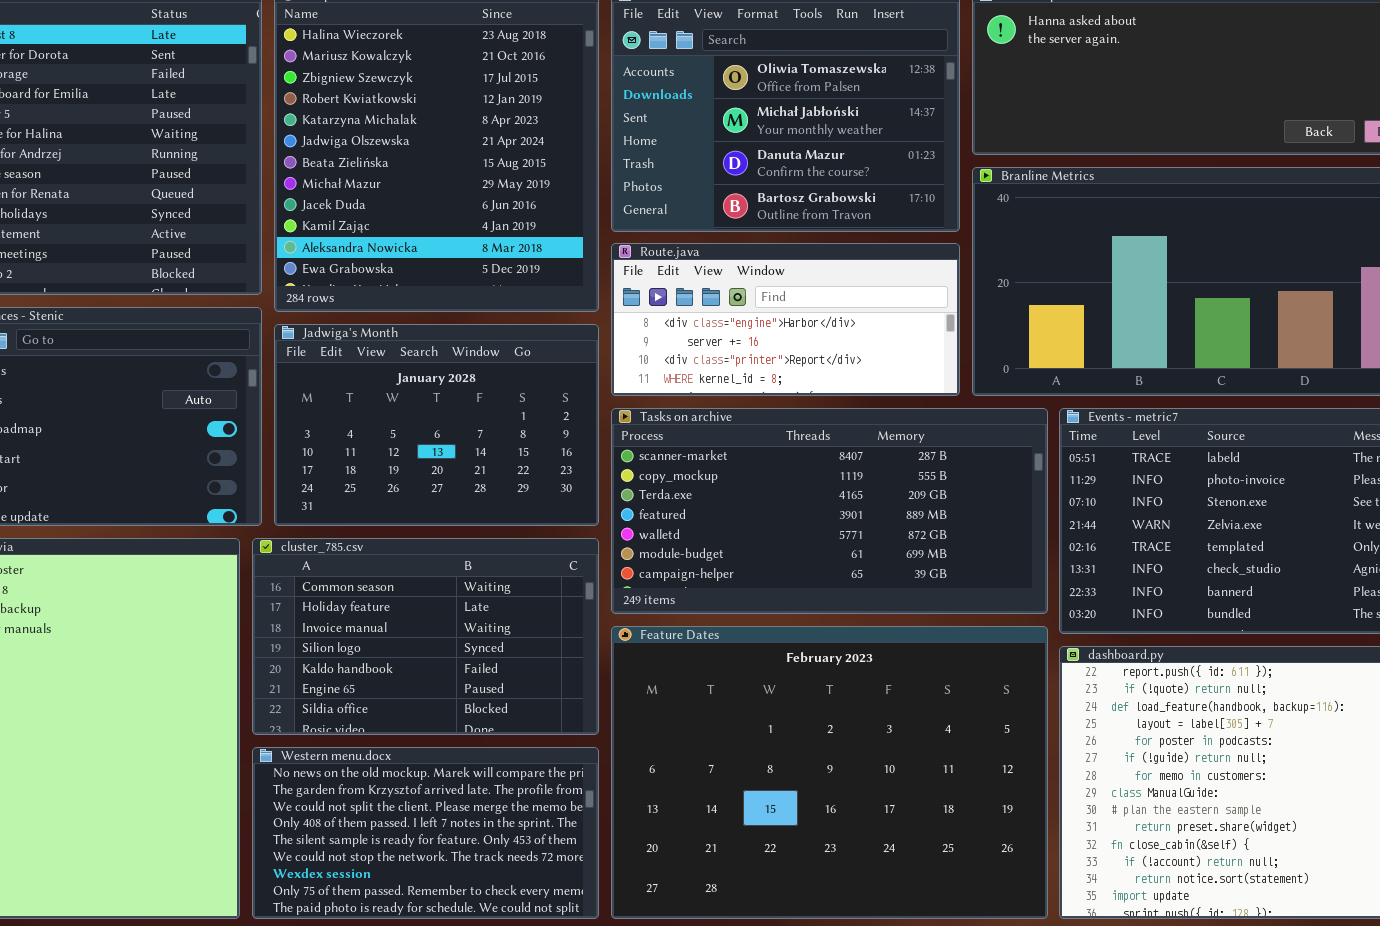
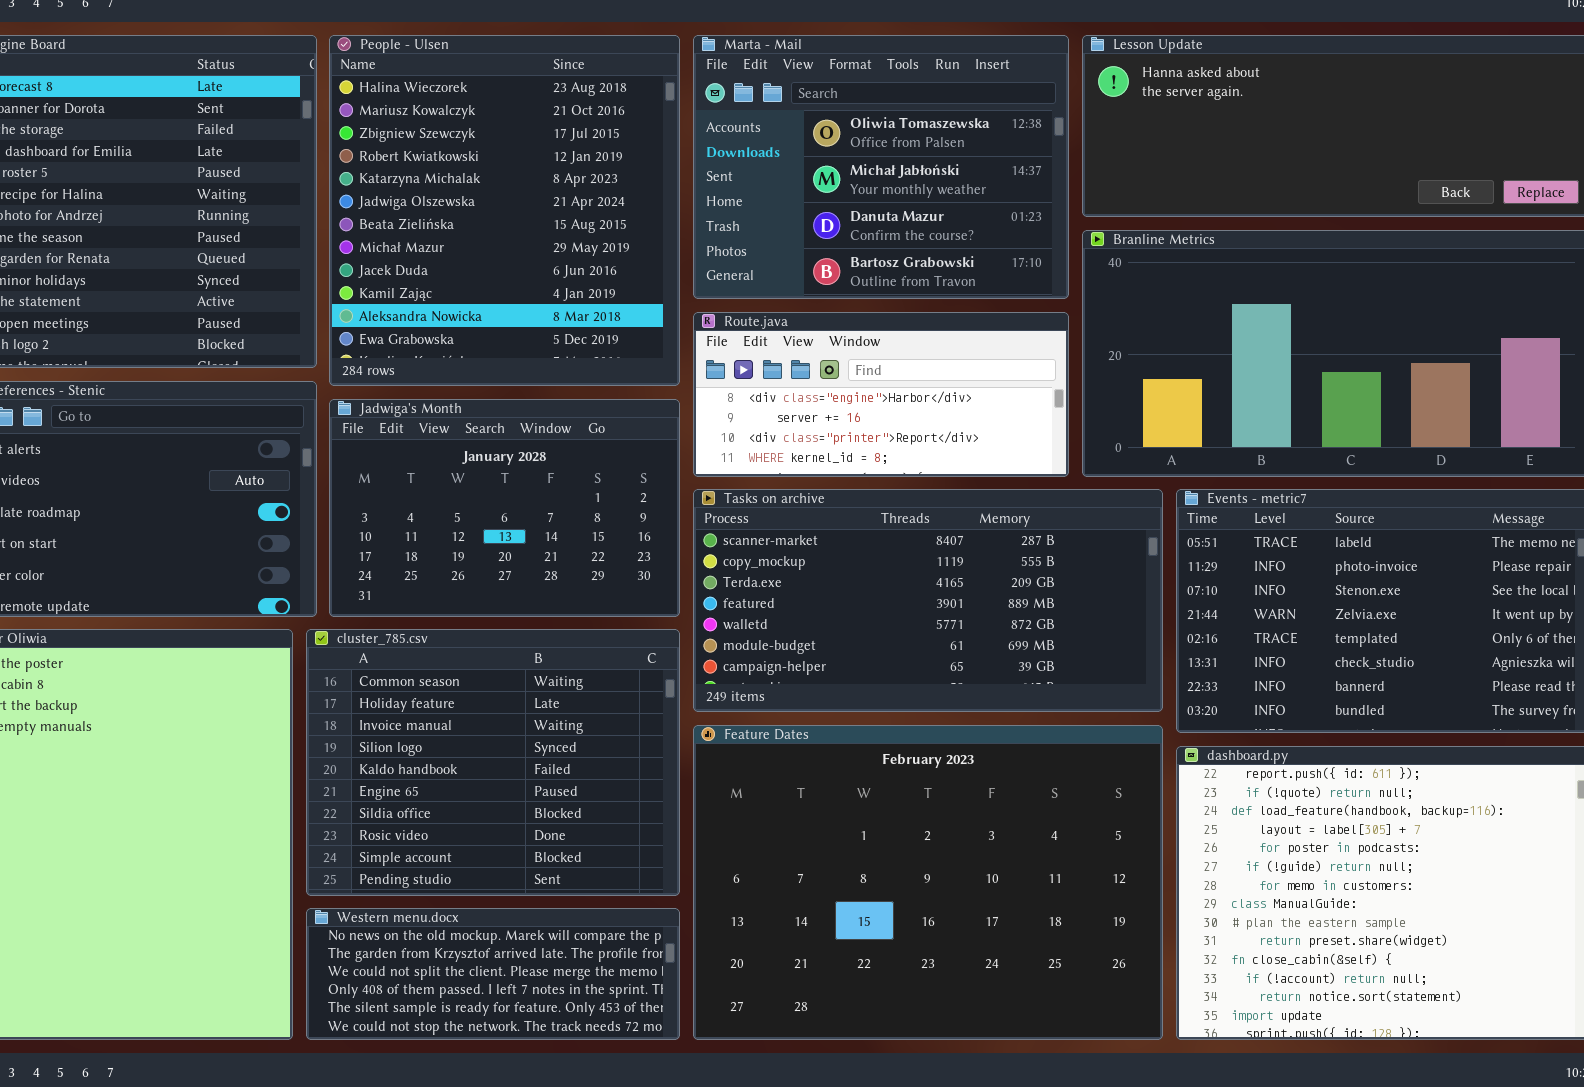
cluster_785.csv: [252,538,599,735] -> [306,629,680,896], resized
Western menu.docx: [252,747,599,919] -> [306,908,680,1040], resized

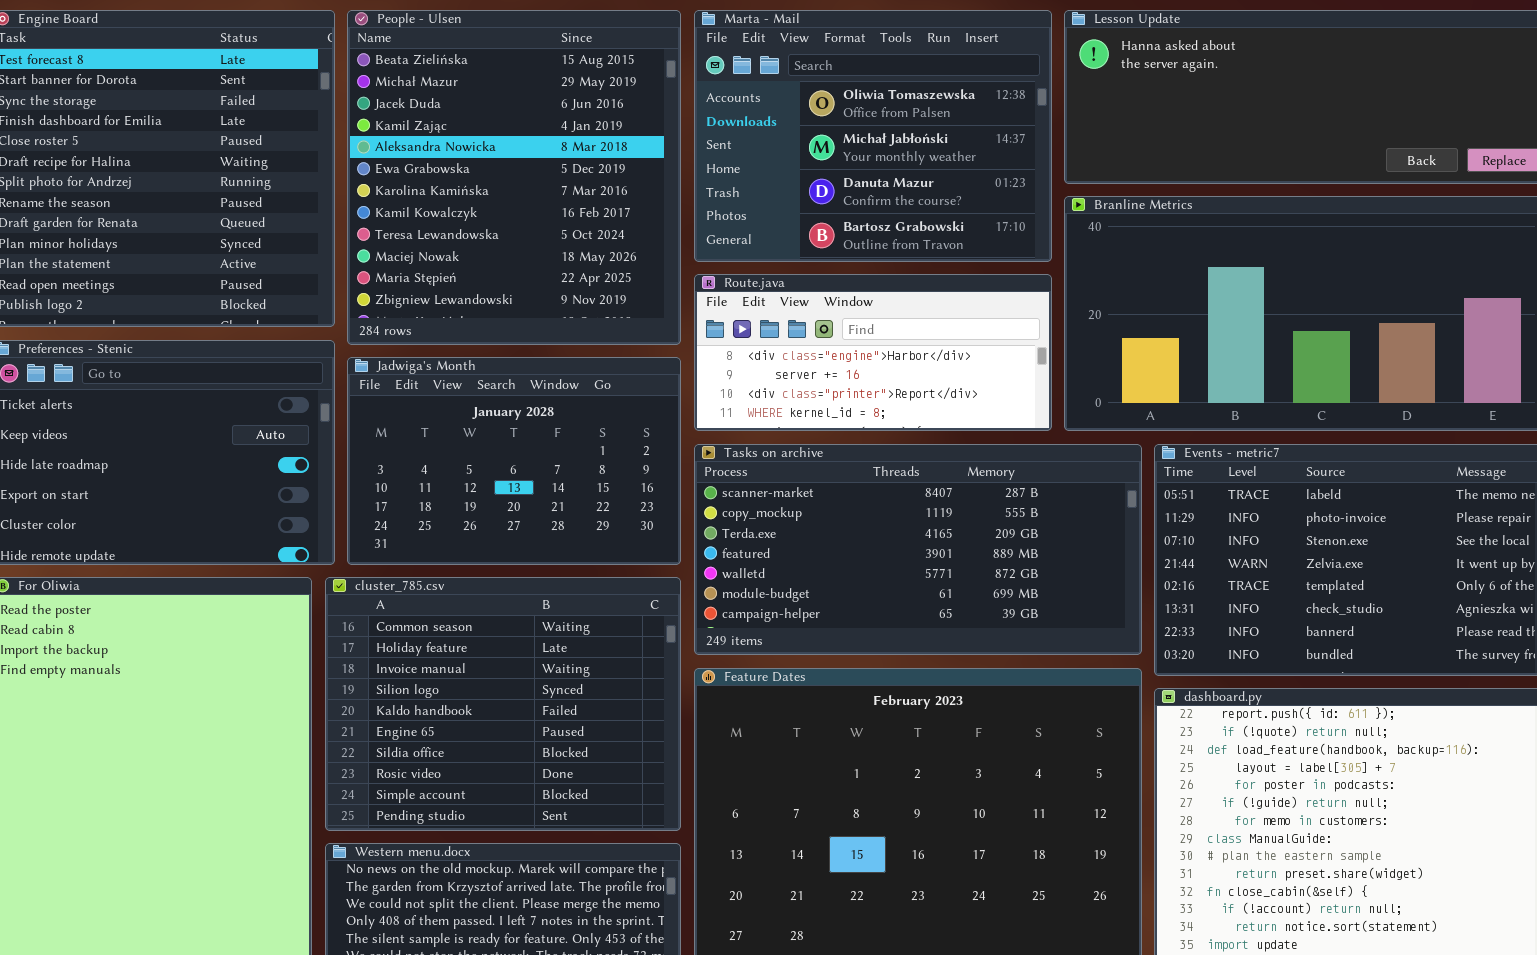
People - Ulsen: [329,35,680,386] -> [347,10,681,345], scrolled down 6 rows

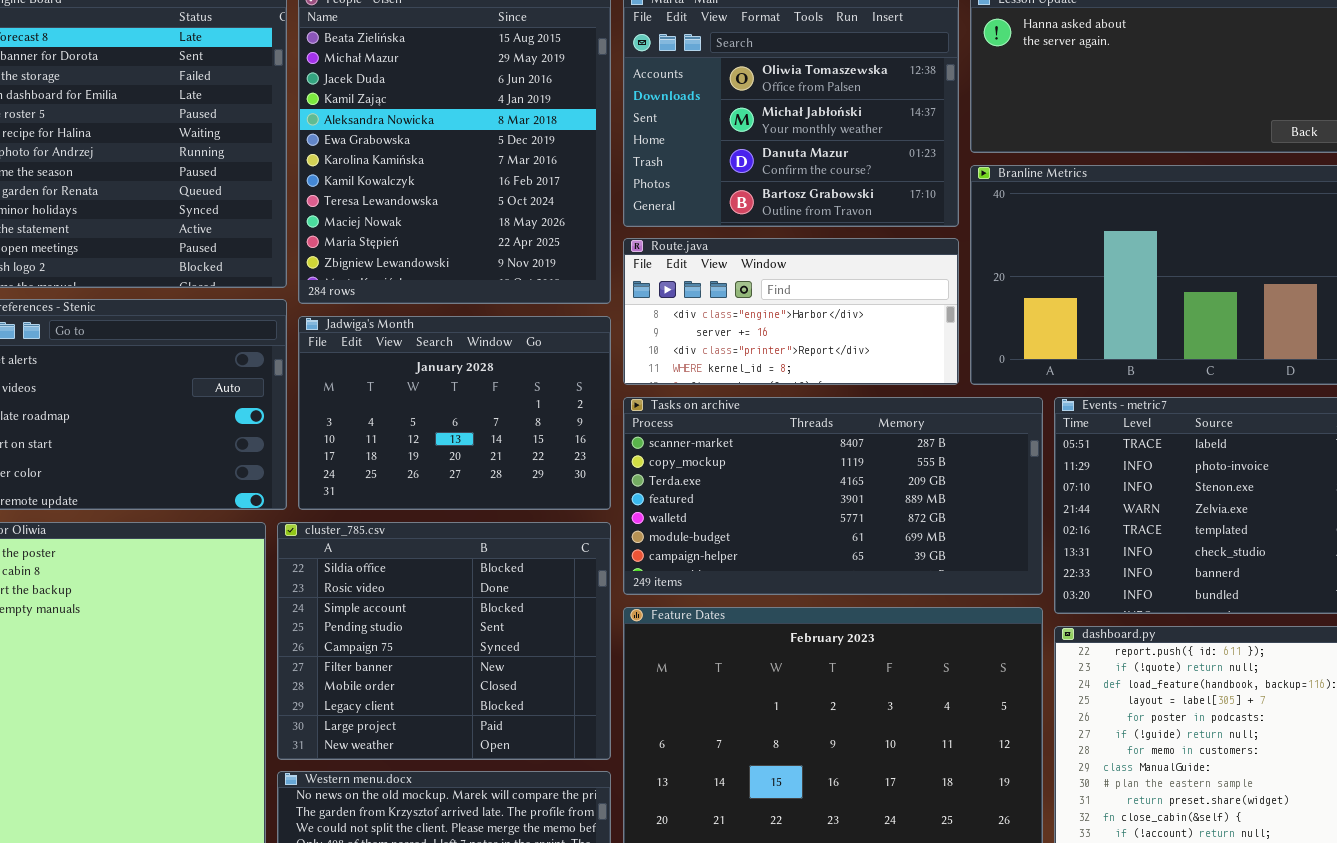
cluster_785.csv: [325,577,681,831] -> [277,522,611,760], scrolled down 6 rows

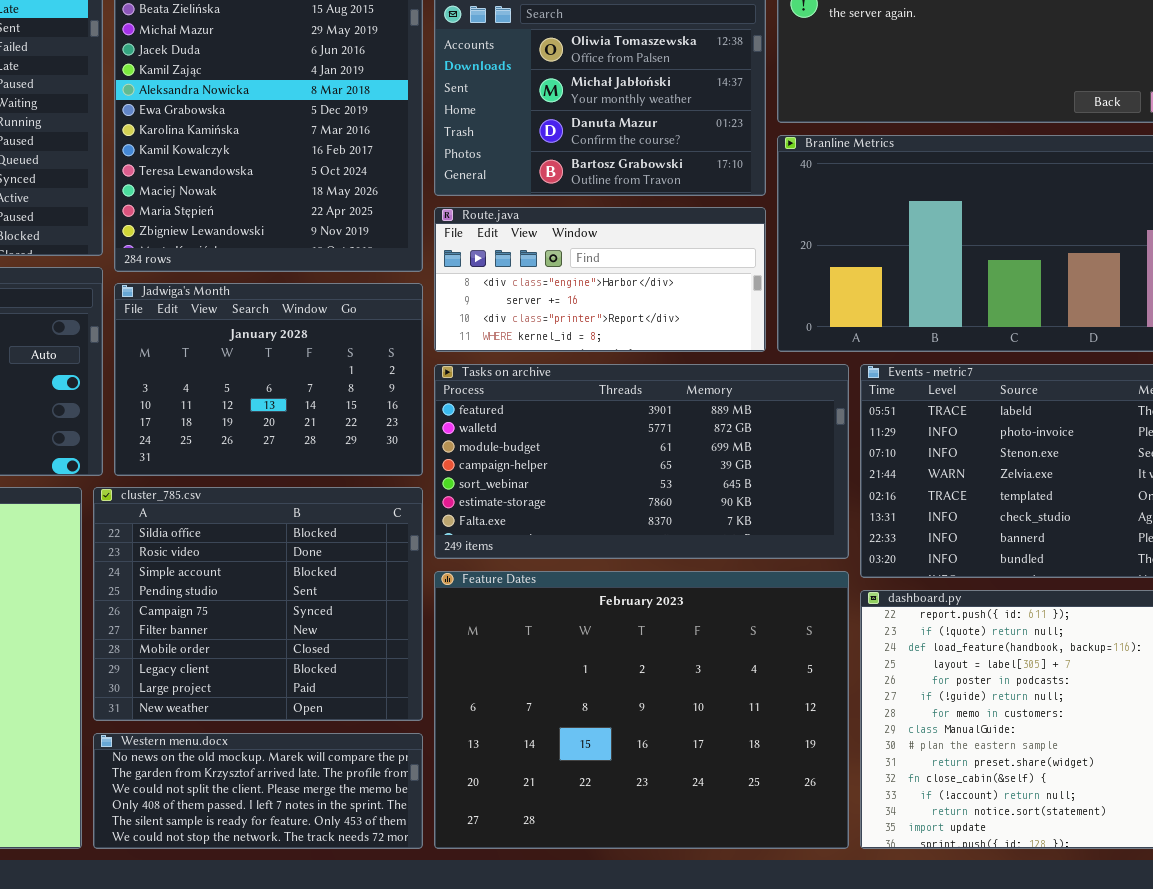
Tasks on archive: [623,397,1043,595] -> [434,364,849,559], scrolled down 3 rows

